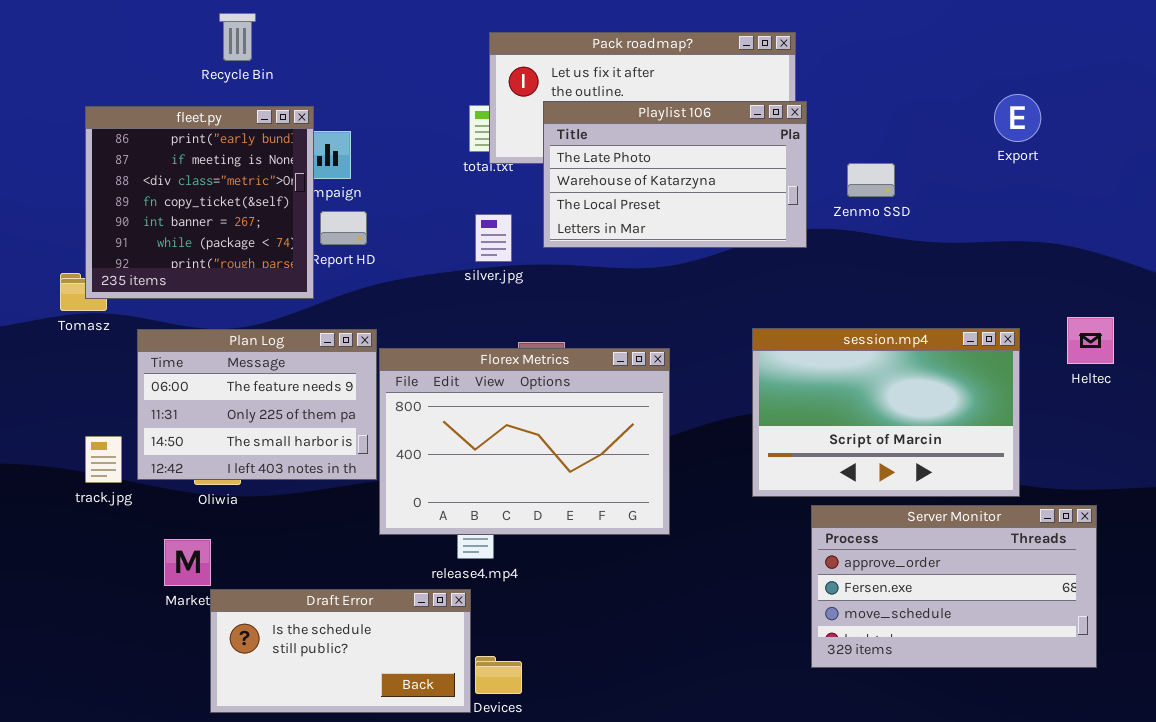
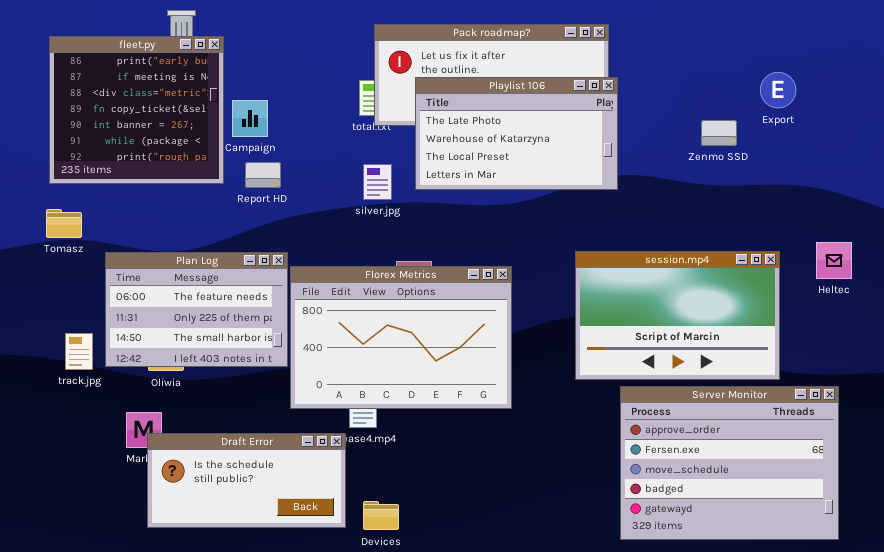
fleet.py: [85,106,314,299] -> [49,36,224,184], moved
Zenmo SSD: [847,163,895,197] -> [701,120,737,146], moved
Server Monitor: [811,505,1097,668] -> [620,386,839,540], resized
Draft Error: [210,589,471,713] -> [147,433,346,528], moved

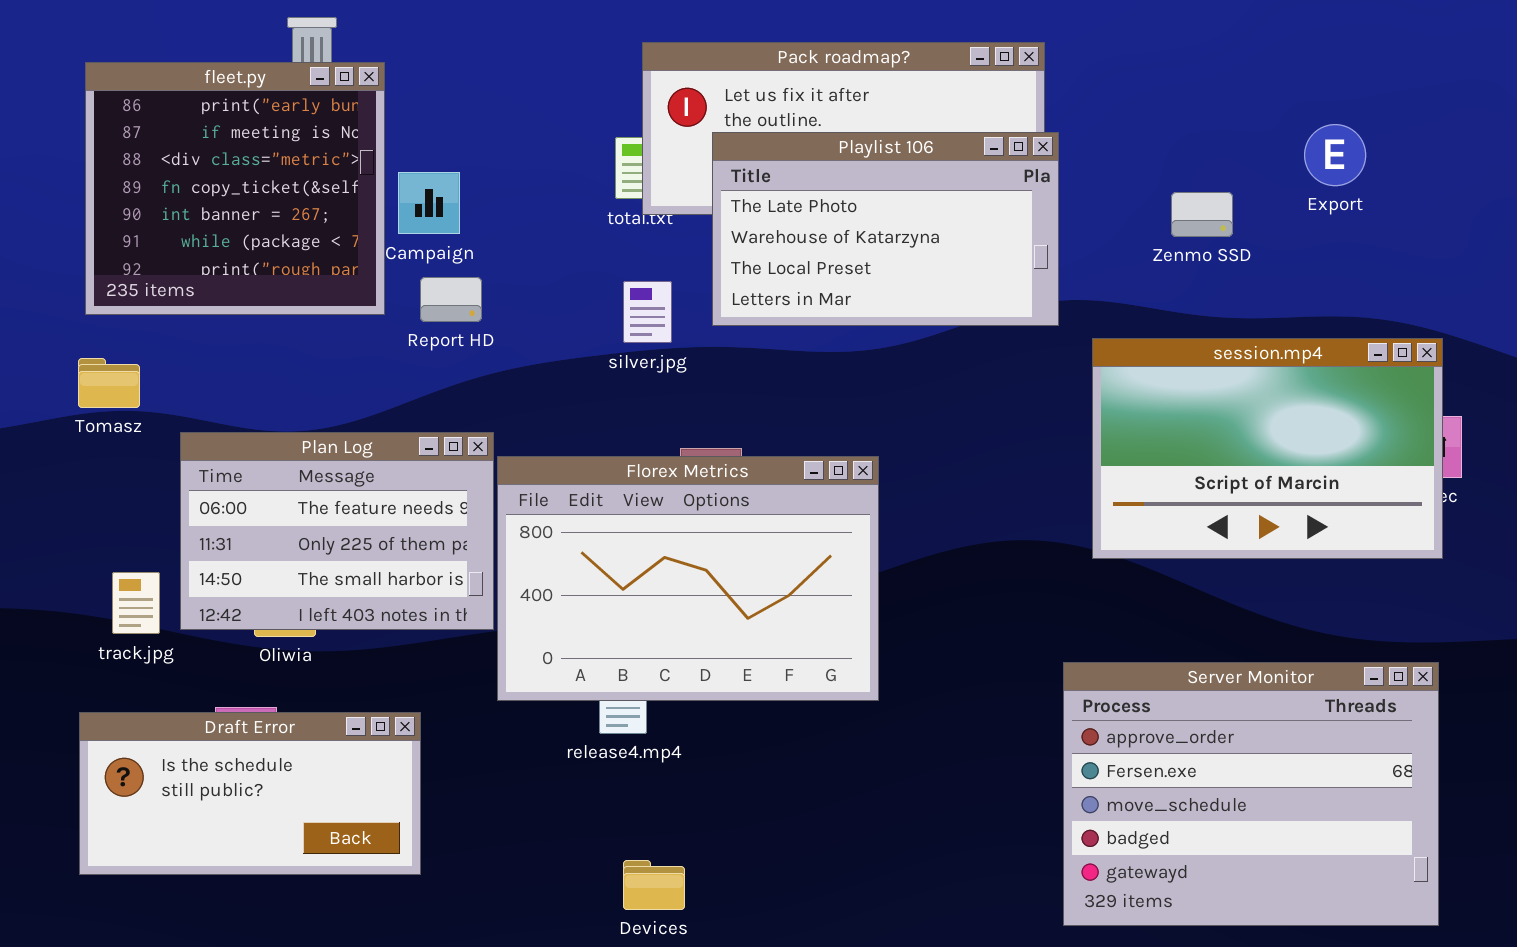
Zenmo SSD: [701,120,737,146] -> [1171,192,1233,237], moved
session.mp4: [575,251,780,380] -> [1092,338,1443,559], moved
Draft Error: [147,433,346,528] -> [79,712,421,875], moved

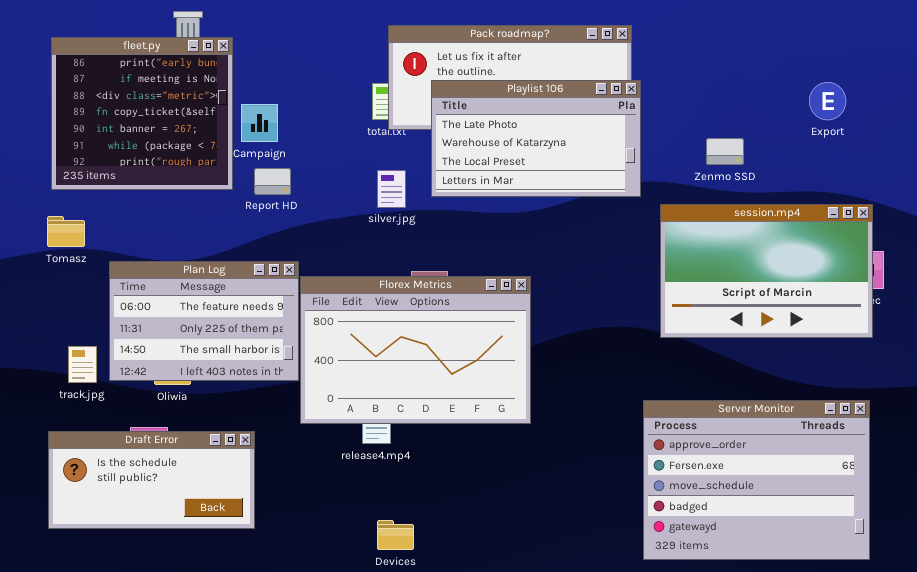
Export: [1304,124,1366,186] -> [809,82,846,120], moved
Zenmo SSD: [1171,192,1233,237] -> [706,138,744,165], moved

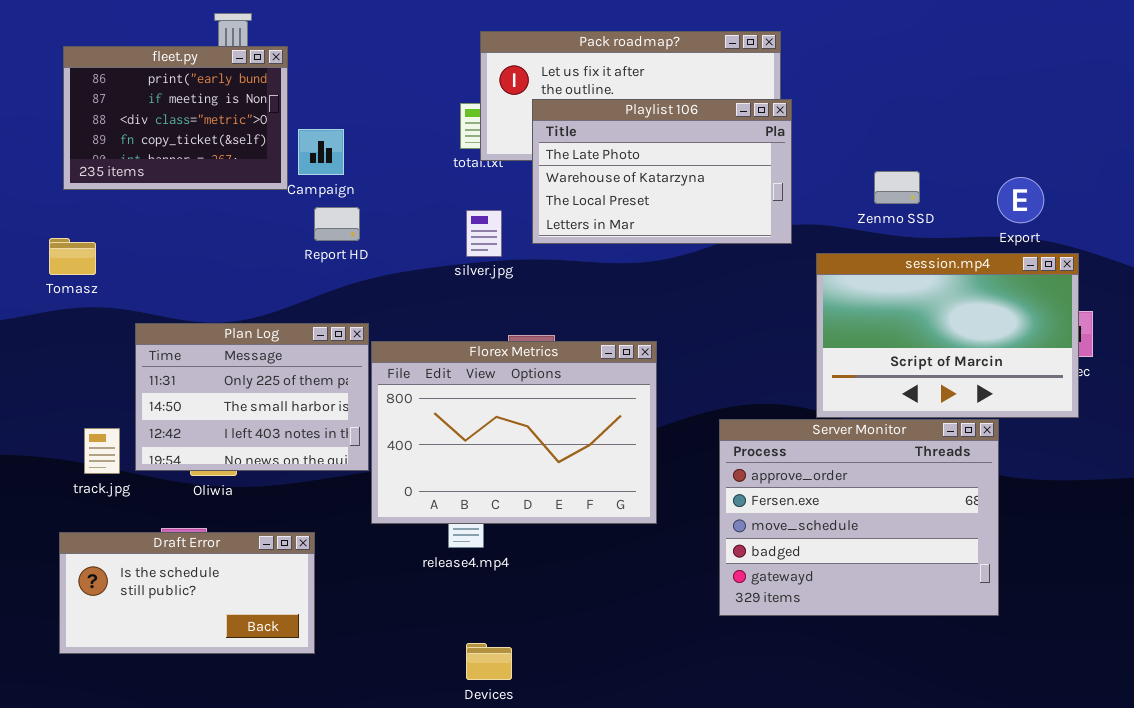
fleet.py: [51,37,233,190] -> [63,46,288,190], resized
Export: [809,82,846,120] -> [997,177,1044,223], moved
Tomasz: [47,216,85,247] -> [49,238,96,275], moved
Plan Log: [109,261,299,381] -> [135,323,369,471], scrolled down 1 row
Server Monitor: [643,400,870,560] -> [719,419,999,616], moved

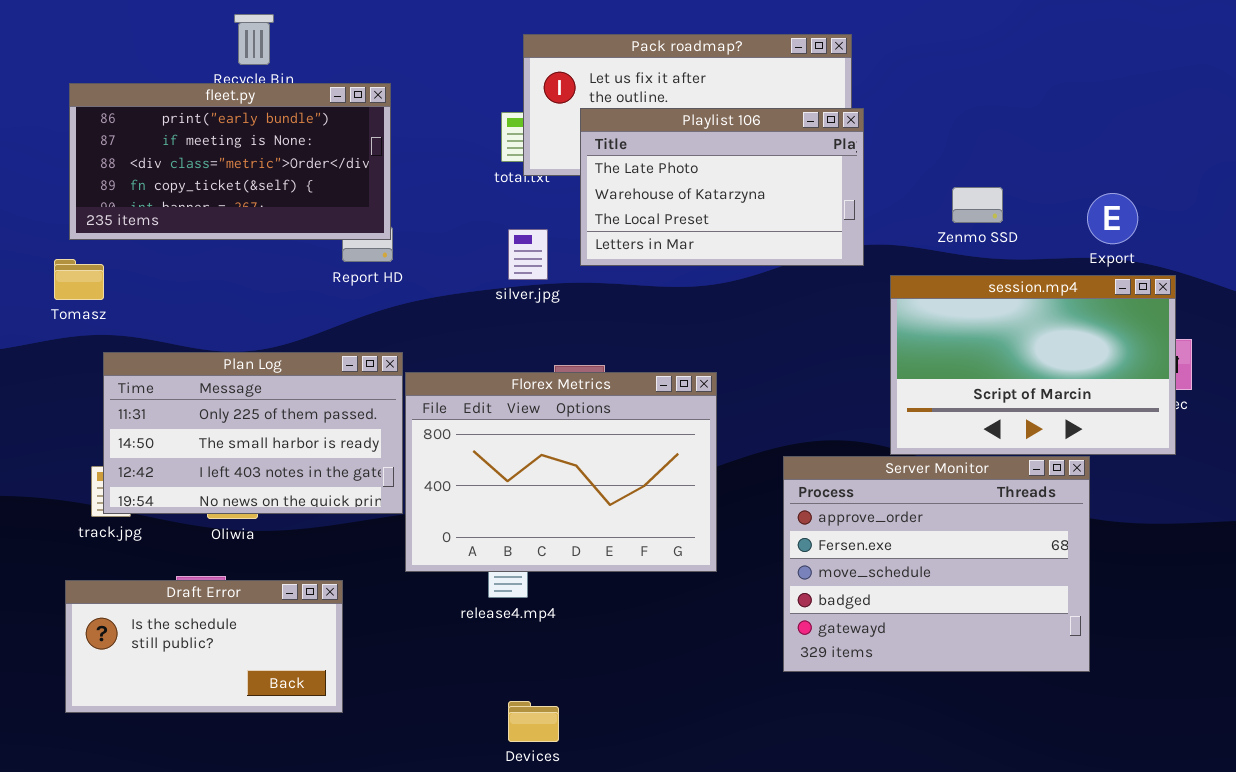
fleet.py: [63,46,288,190] -> [69,83,391,240], moved, resized
Plan Log: [135,323,369,471] -> [103,352,403,514], resized

